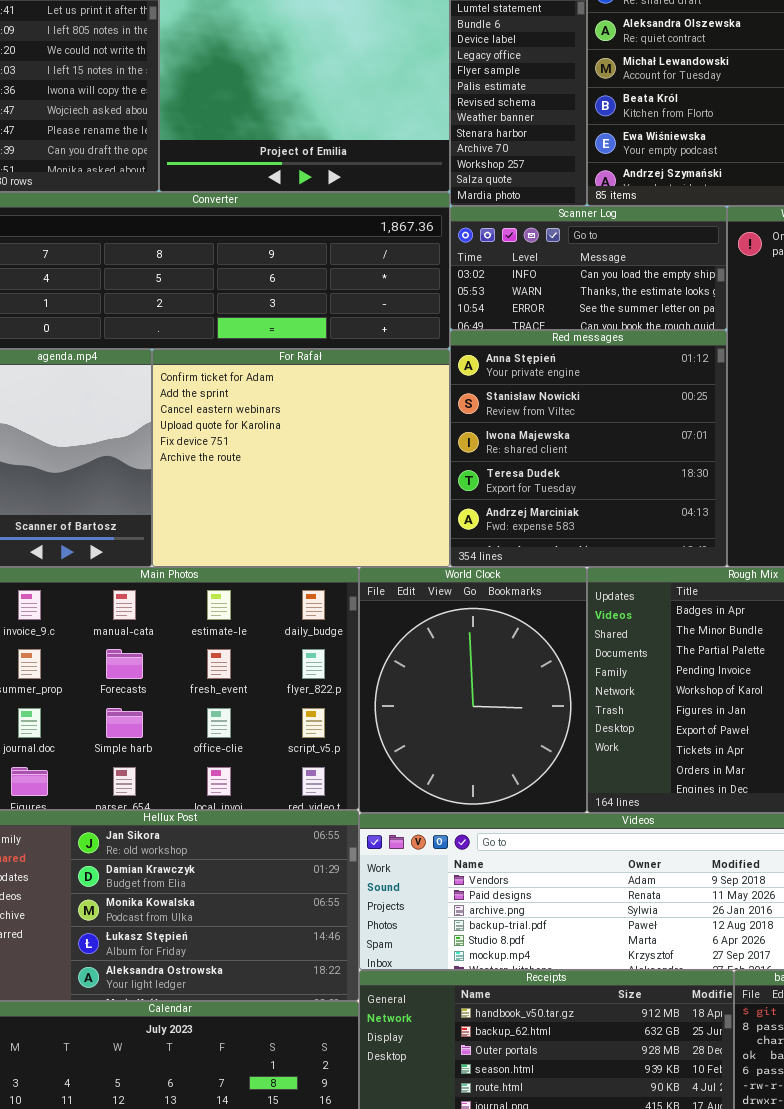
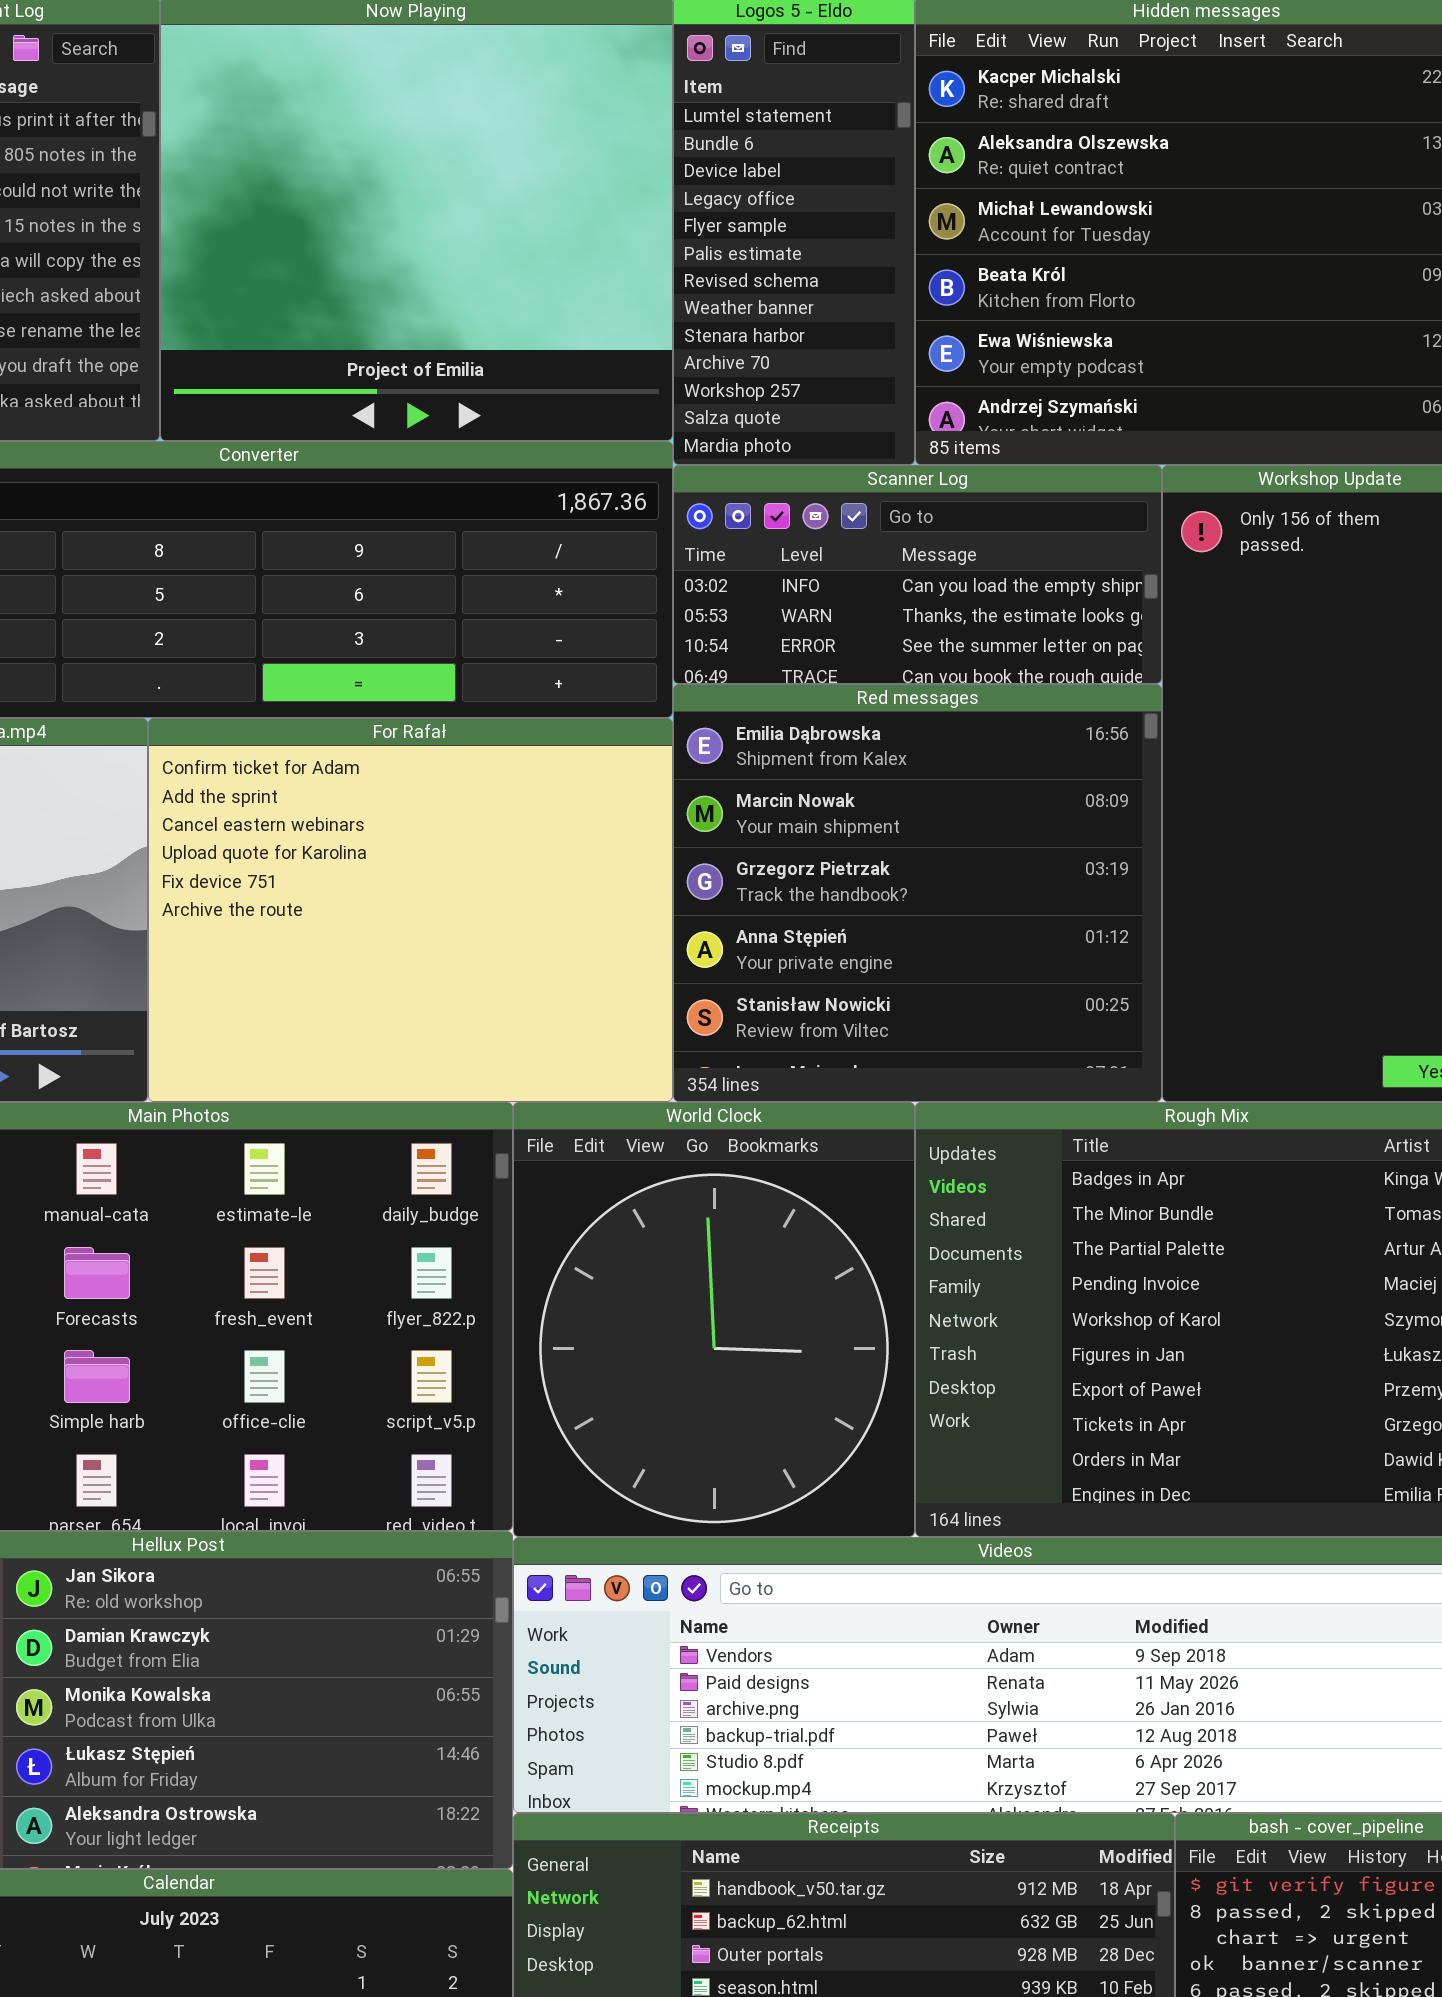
Red messages: [450,330,727,567] -> [673,684,1162,1102], scrolled up 3 rows

